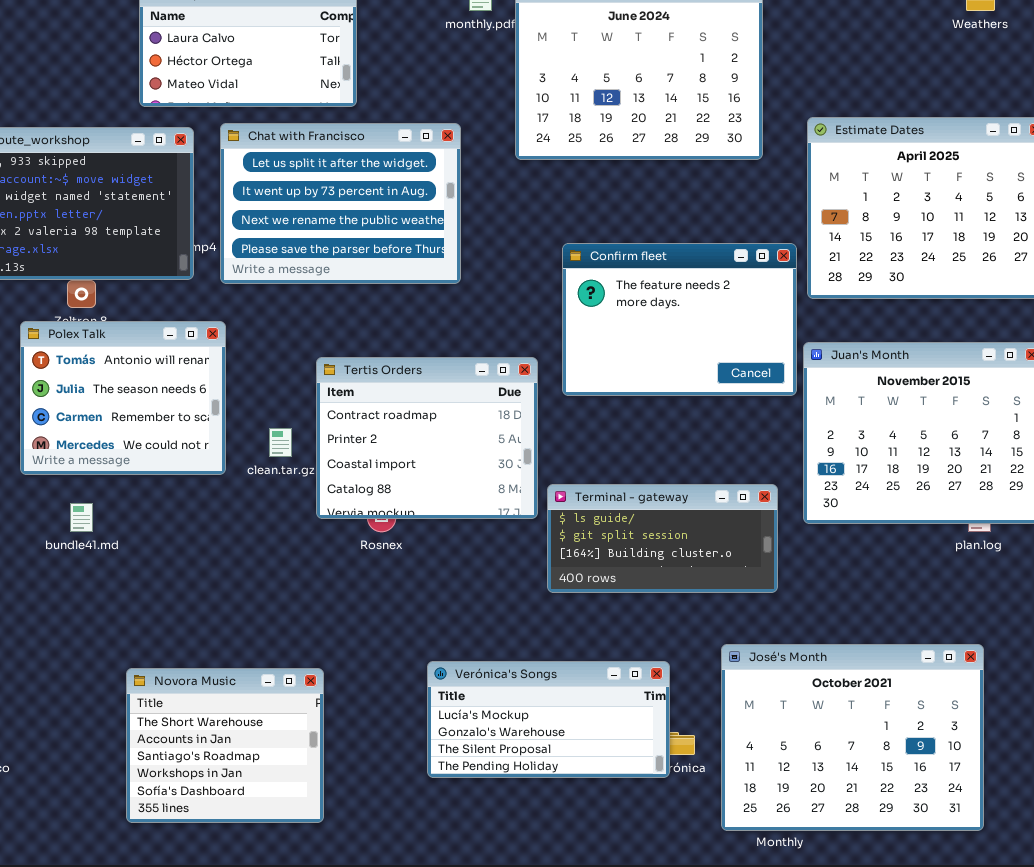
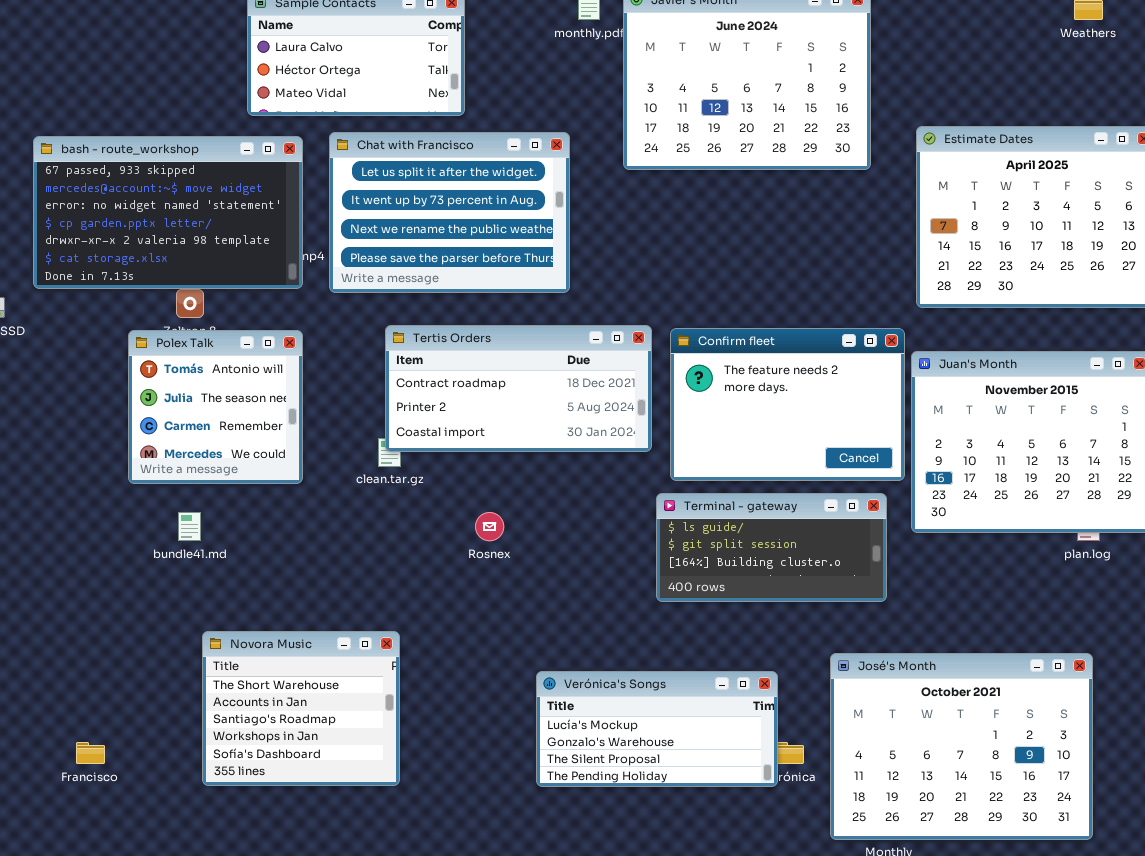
Confirm fleet: [562,243,797,396] -> [670,328,905,481], moved
Polex Talk: [20,321,226,475] -> [128,330,303,484], resized
Tertis Orders: [316,357,538,519] -> [385,325,652,452], moved, resized
Novora Music: [126,668,324,823] -> [202,631,400,786], moved

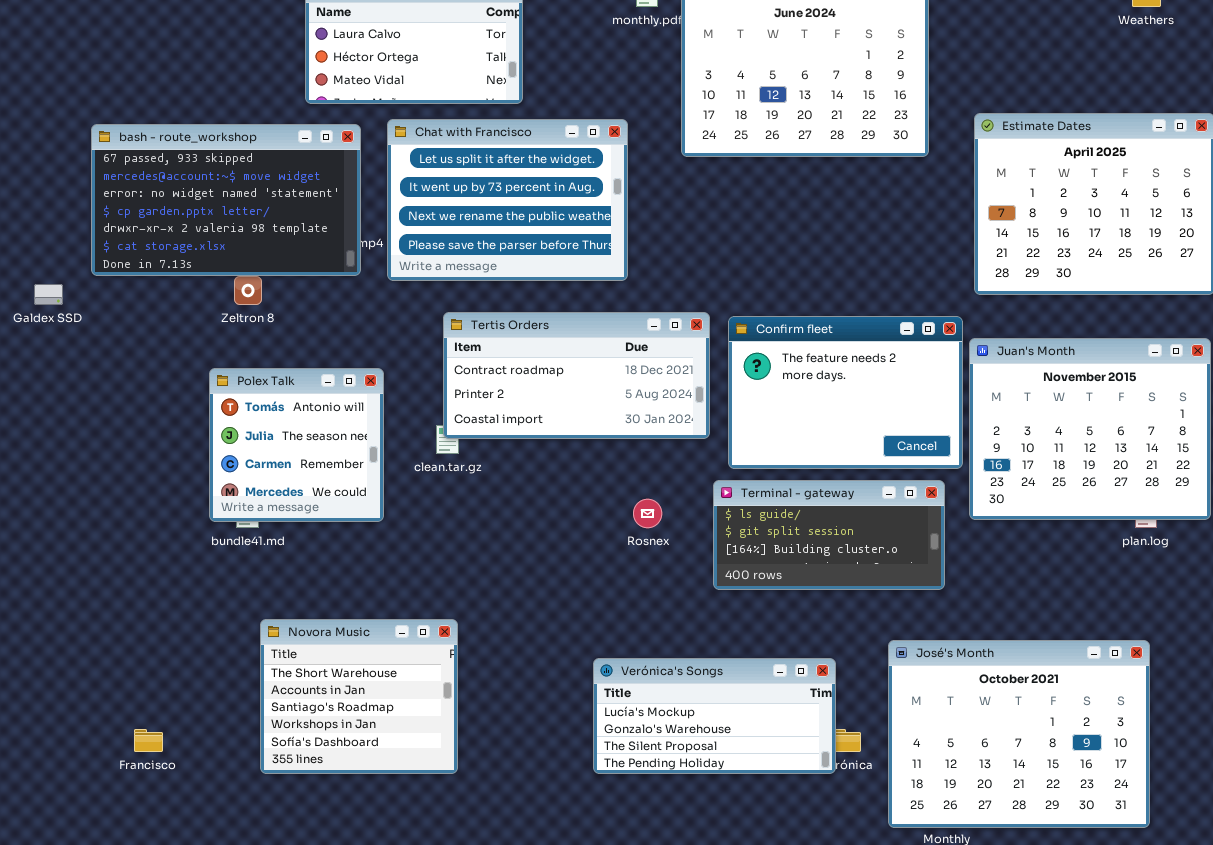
Polex Talk: [128,330,303,484] -> [209,368,384,522], moved
Rosnex: [475,512,504,541] -> [633,499,662,528], moved

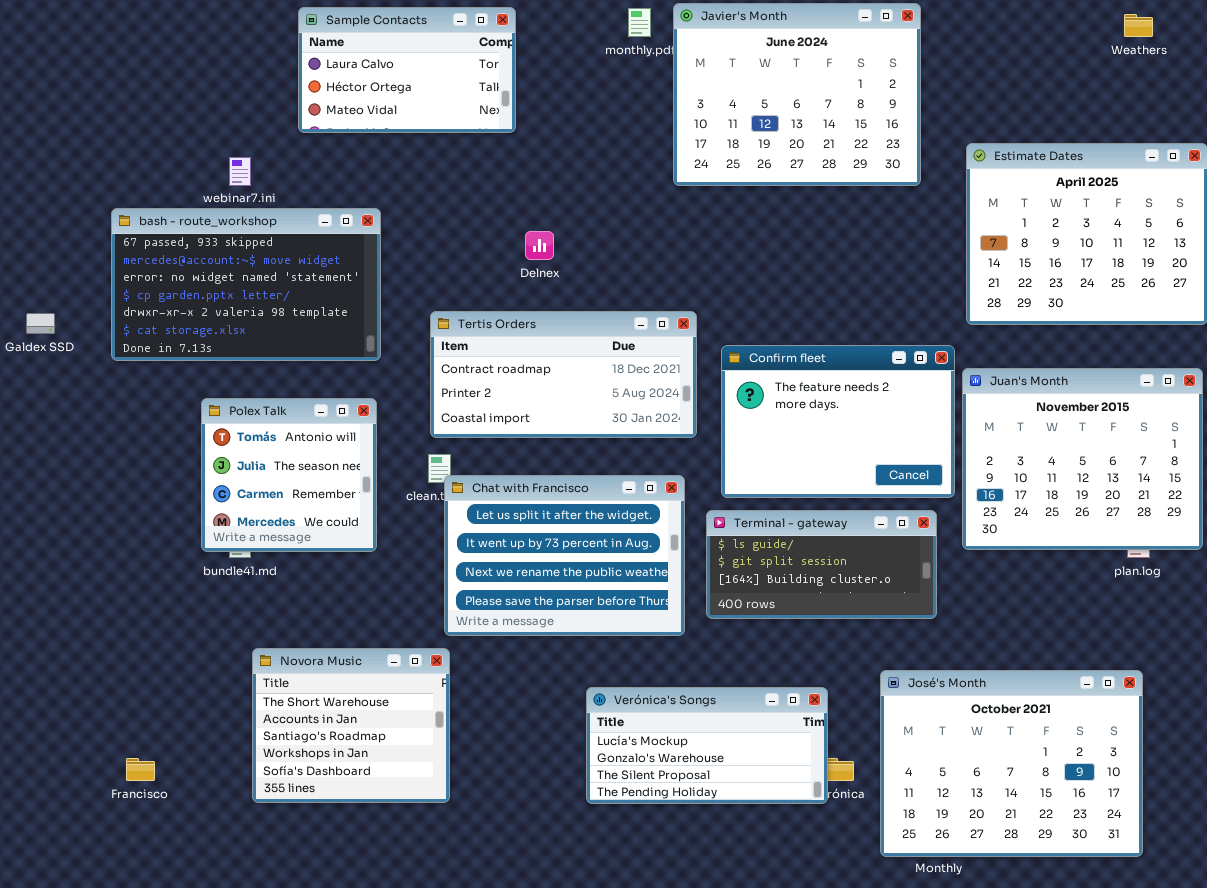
Chat with Francisco: [387,119,628,281] -> [444,475,685,636], moved
bash - route_workshop: [91,124,361,276] -> [111,208,381,361], moved
Tertis Orders: [443,312,710,439] -> [430,311,697,438], moved

